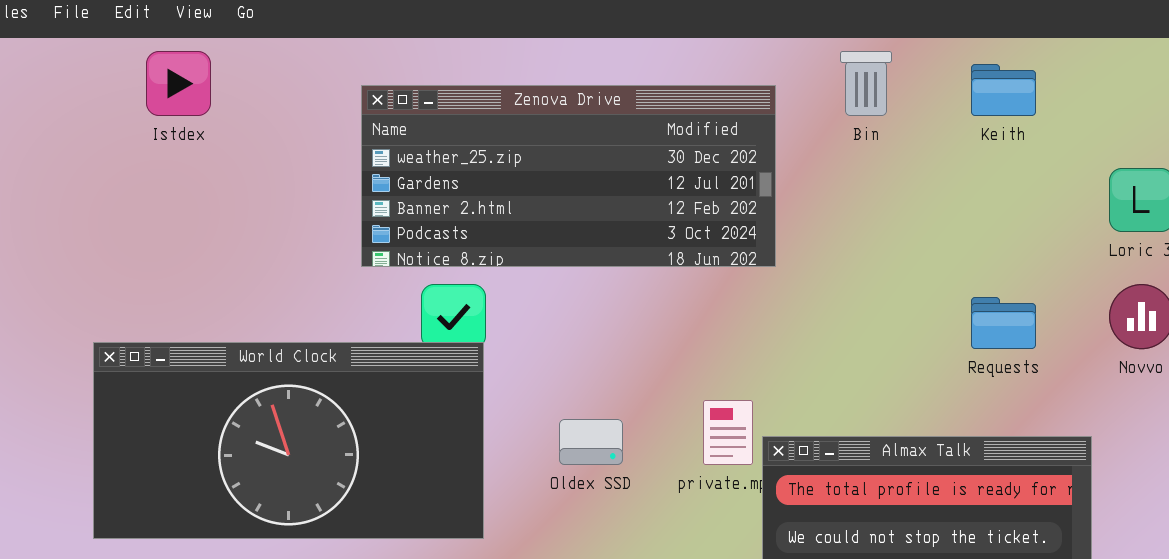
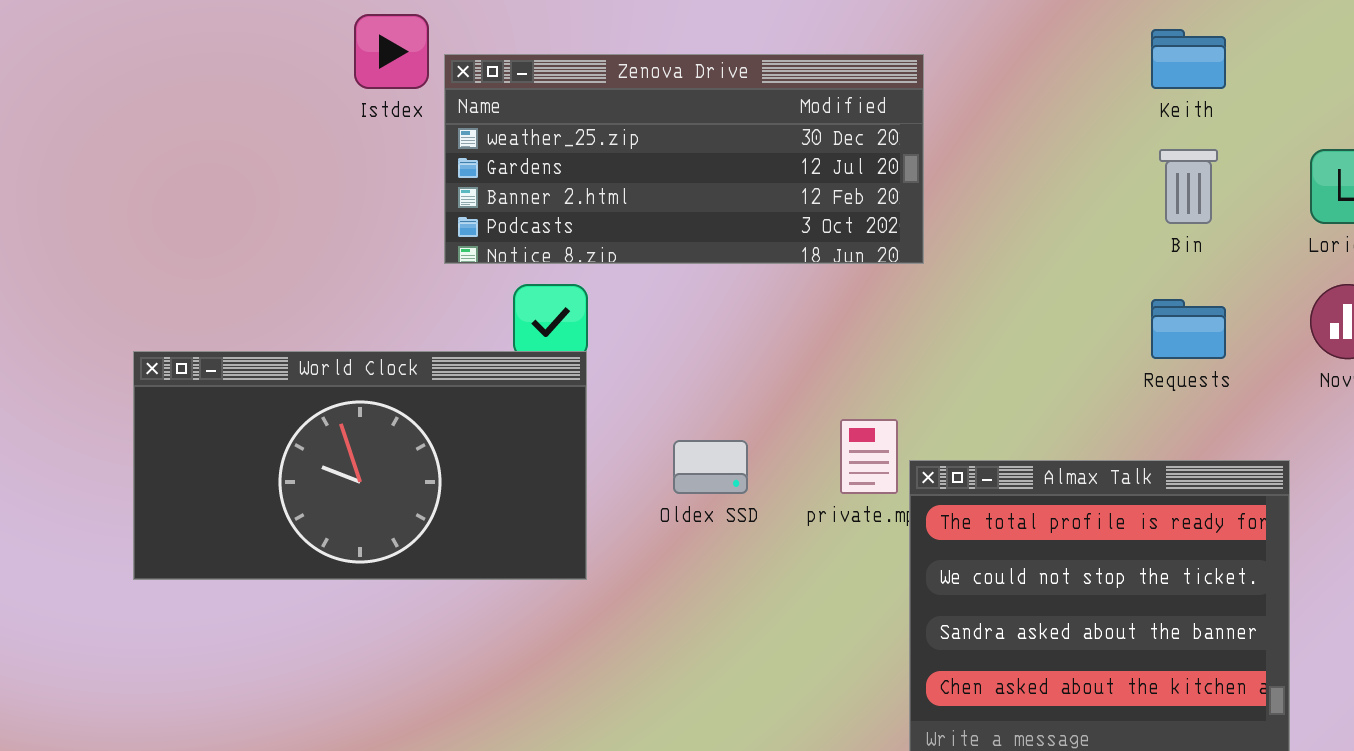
Istdex: [146,51,211,116] -> [354,14,429,89], moved
Bin: [840,51,892,116] -> [1159,149,1218,224], moved

